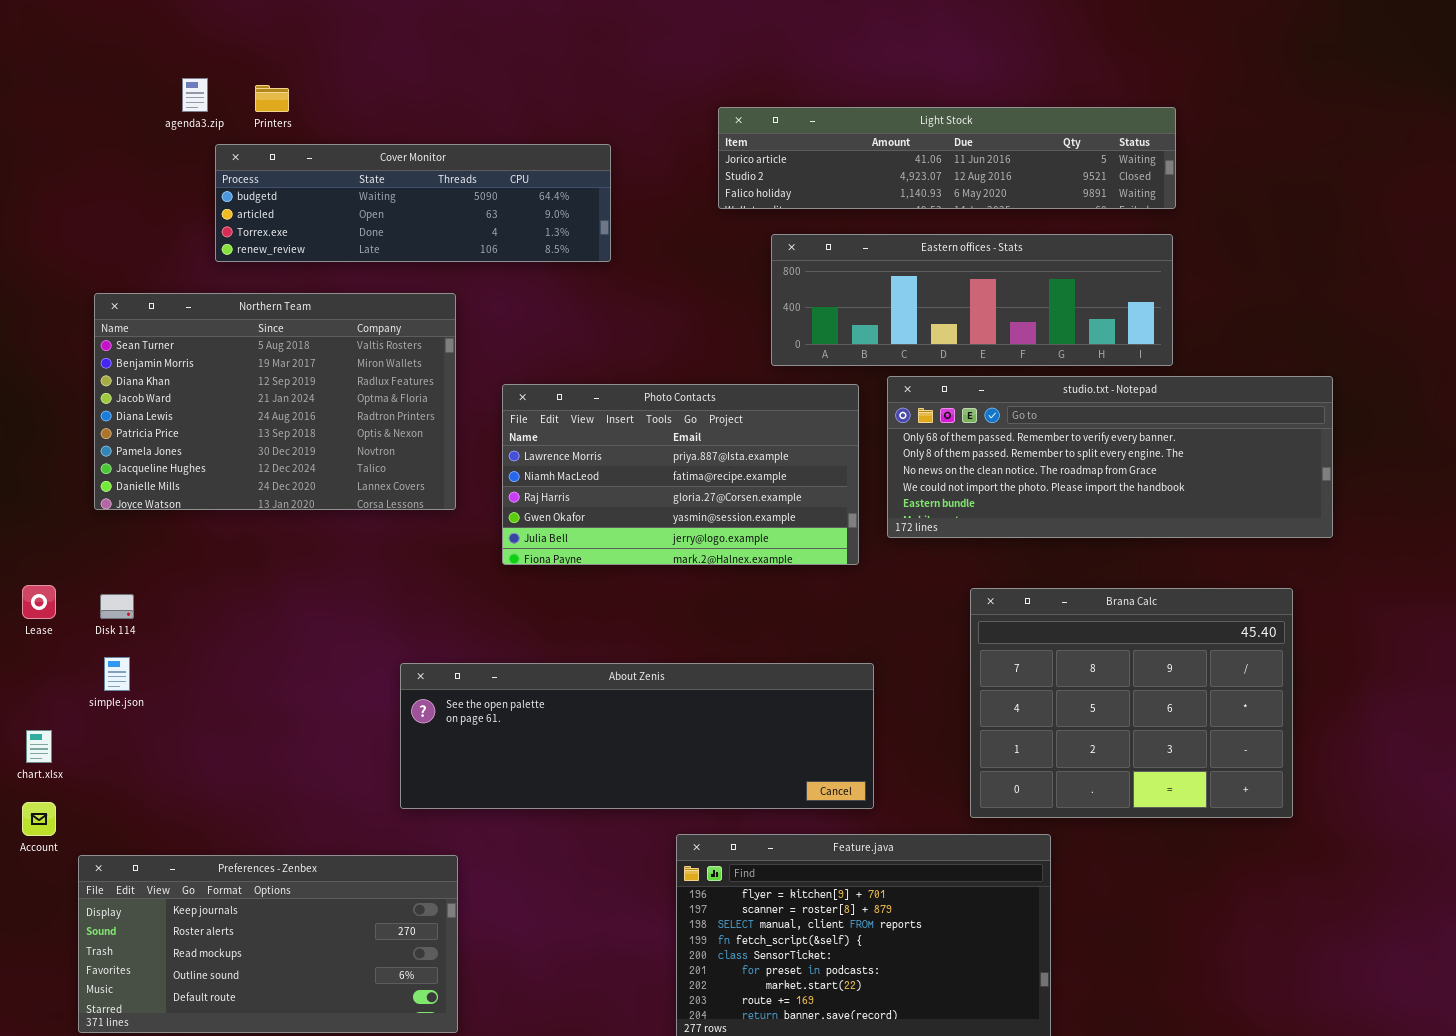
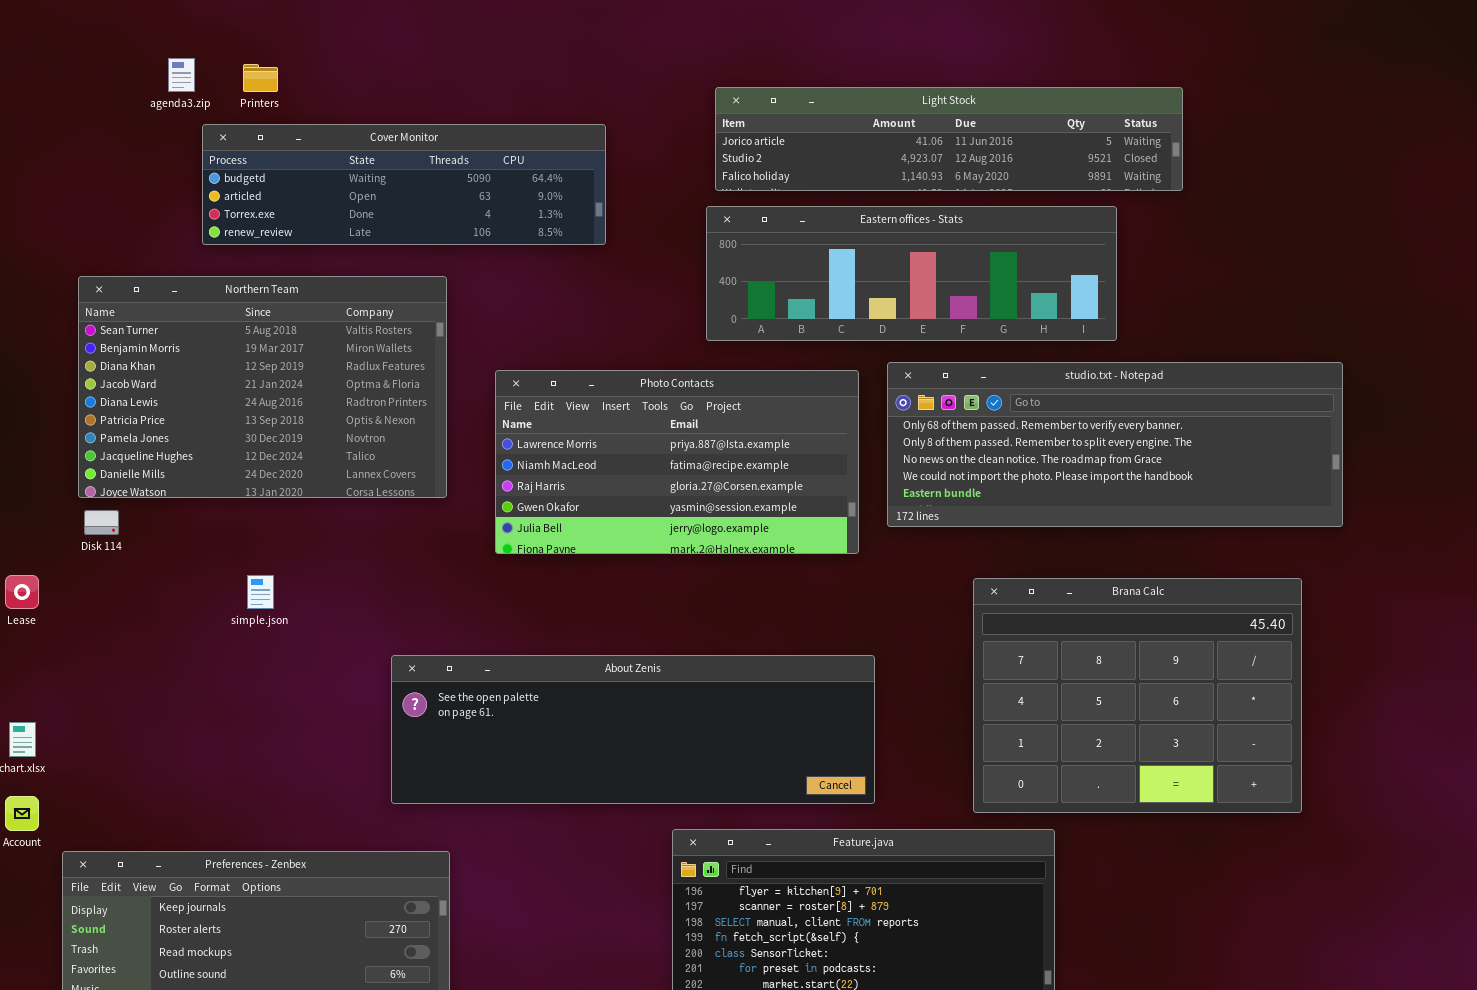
Eastern offices - Stats: [771,234,1173,366] -> [706,206,1117,341], moved
Disk 114: [100,594,134,619] -> [84,510,119,535], moved
simple.json: [104,657,130,691] -> [247,575,274,609], moved

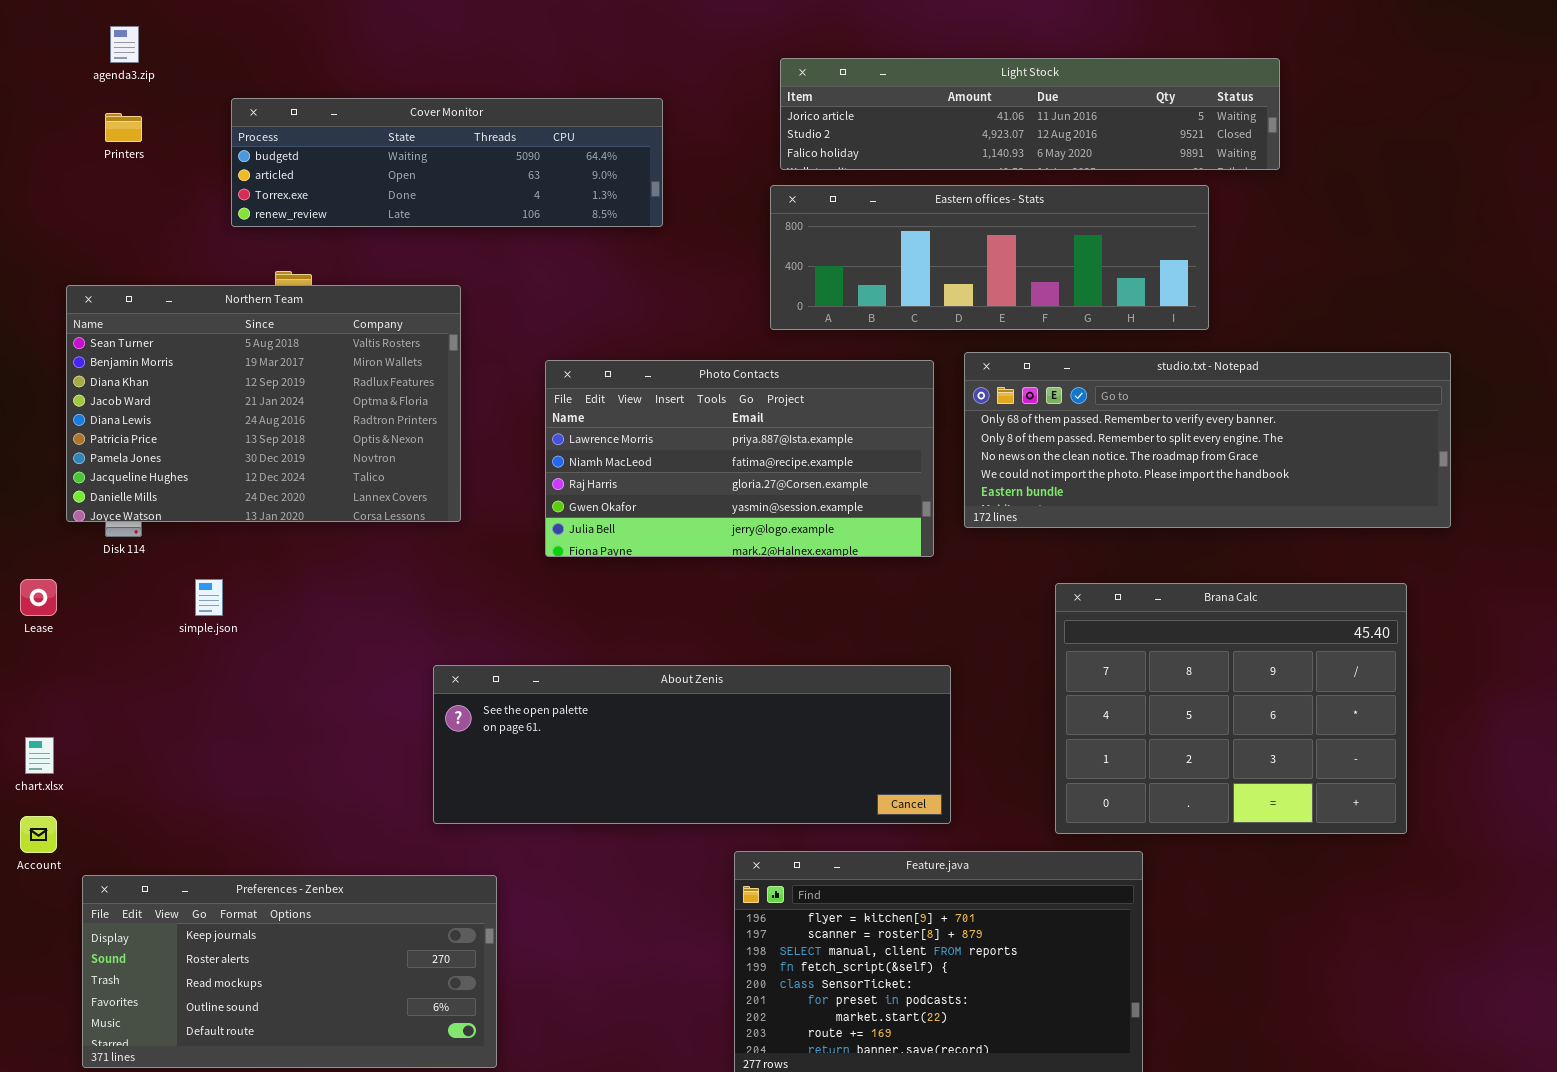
agenda3.zip: [168,58,195,92] -> [110,26,139,63], moved
Printers: [243,64,278,92] -> [105,113,142,142], moved
Northern Team: [78,276,447,498] -> [66,285,461,522], moved
simple.json: [247,575,274,609] -> [195,579,223,616], moved

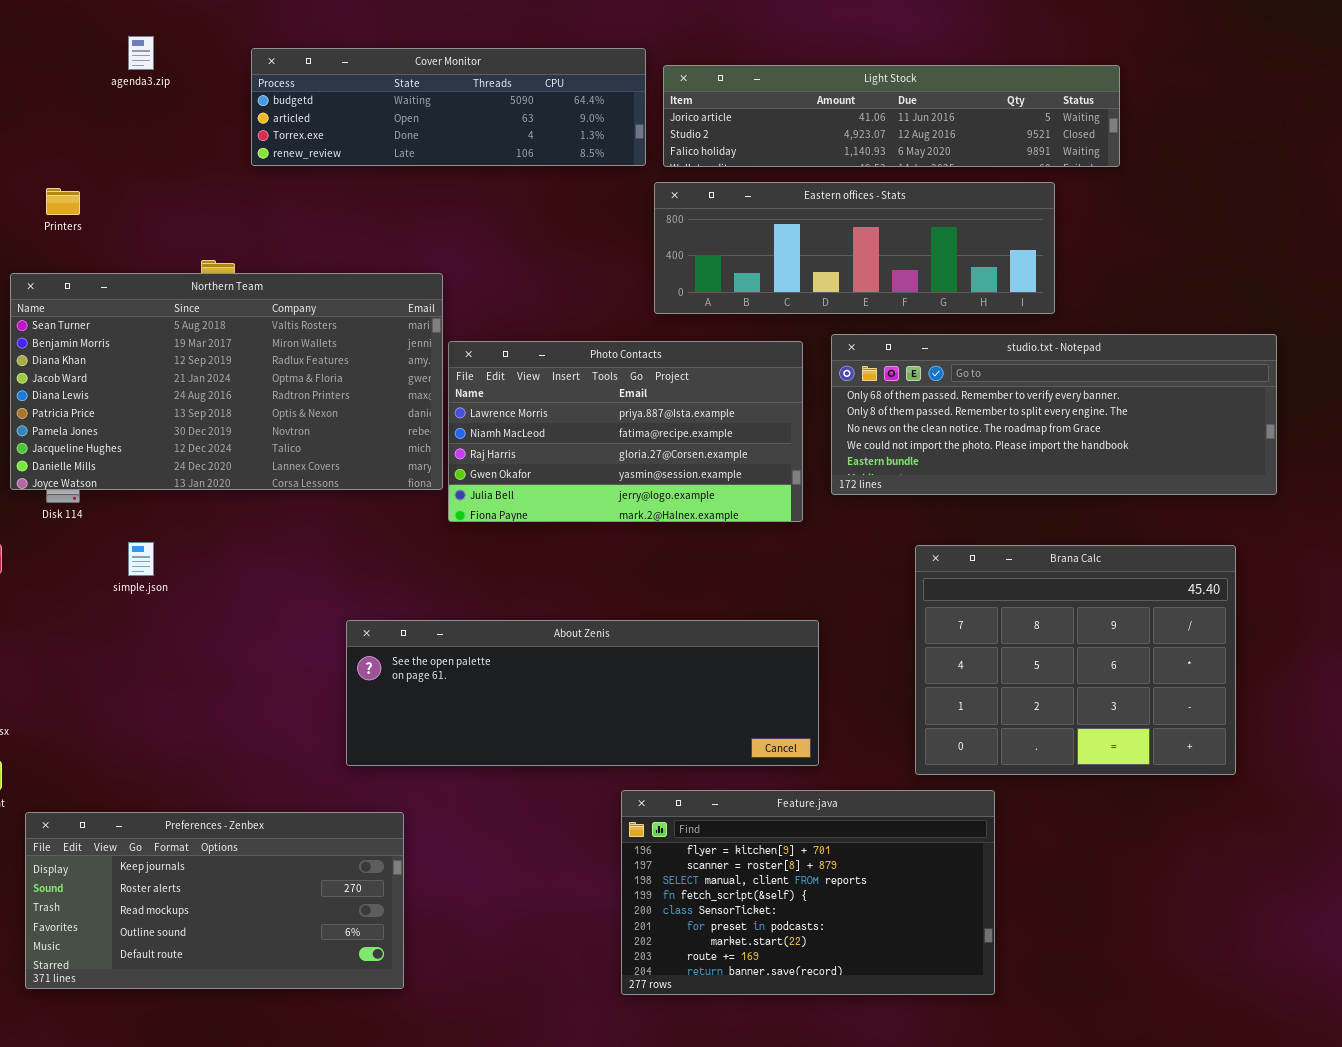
agenda3.zip: [110,26,139,63] -> [128,36,154,70], moved
Cover Monitor: [231,98,663,227] -> [251,48,646,166], moved
Printers: [105,113,142,142] -> [46,188,80,215], moved
Northern Team: [66,285,461,522] -> [10,273,443,490], resized

